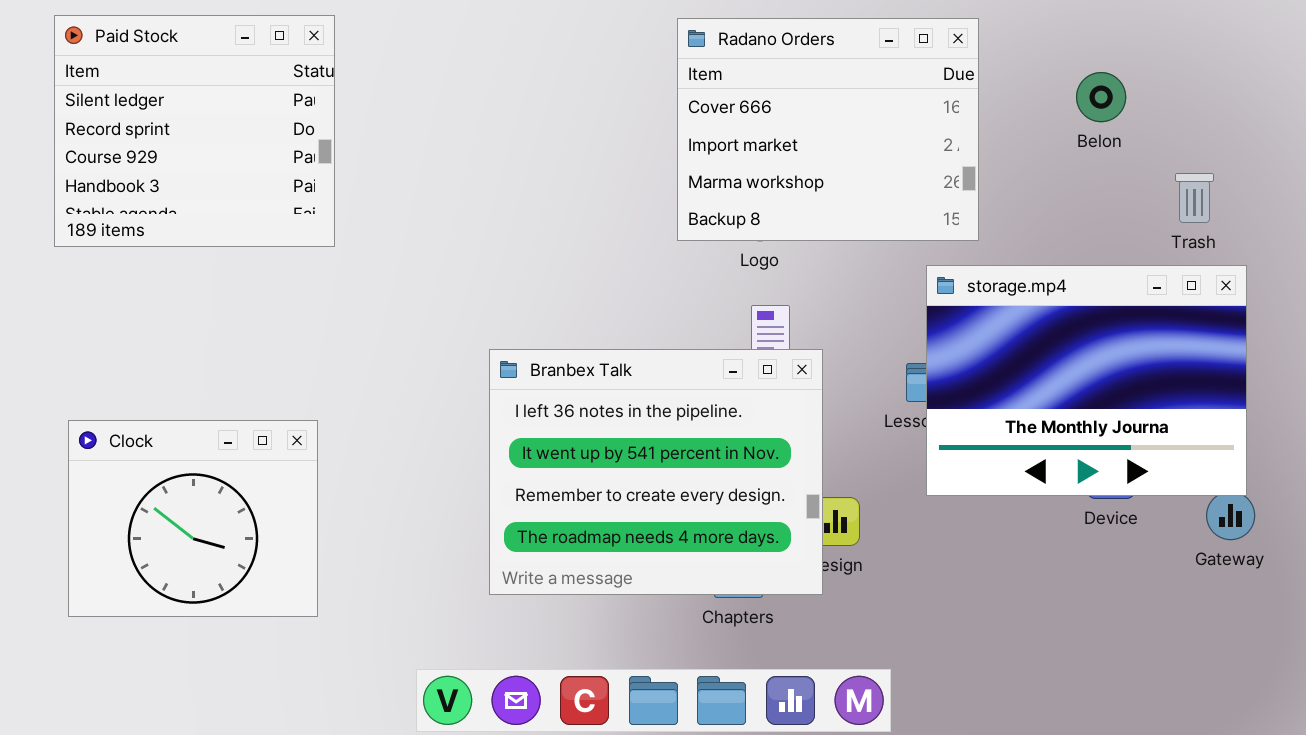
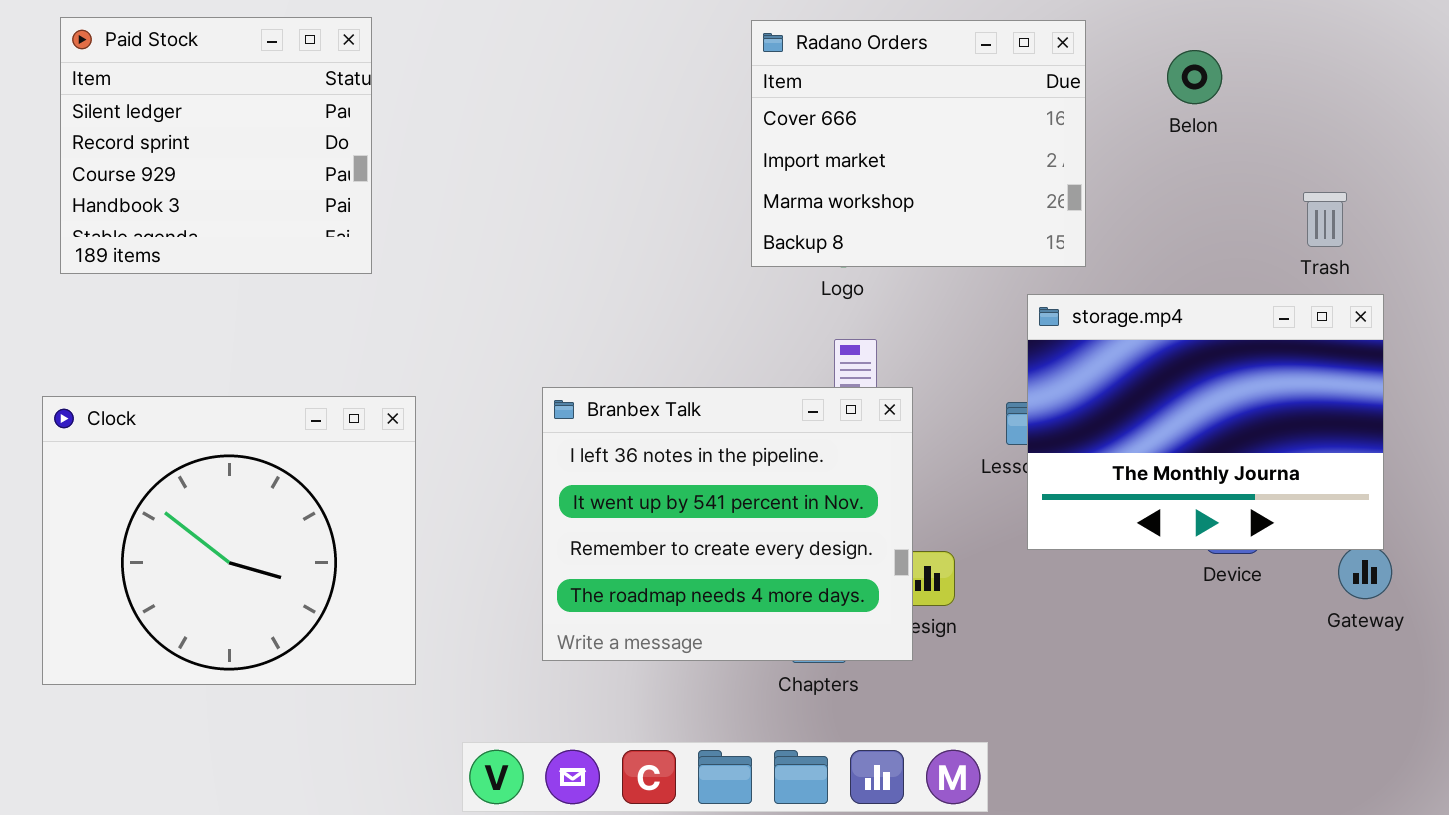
Belon: [1076,72,1126,122] -> [1167,50,1222,104], moved
Clock: [68,420,318,617] -> [42,396,416,685], moved, resized

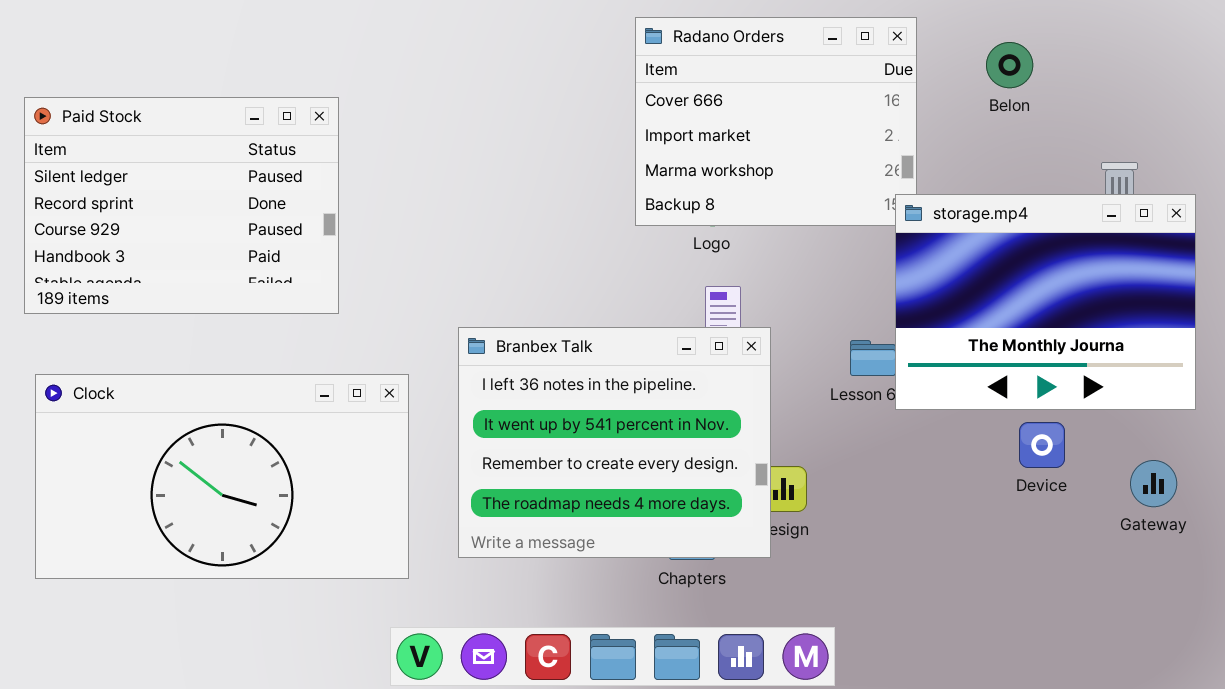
Paid Stock: [60,17,372,274] -> [24,97,339,314], moved, resized
storage.mp4: [1027,294,1384,550] -> [895,194,1196,410], moved
Clock: [42,396,416,685] -> [35,374,409,579], resized

